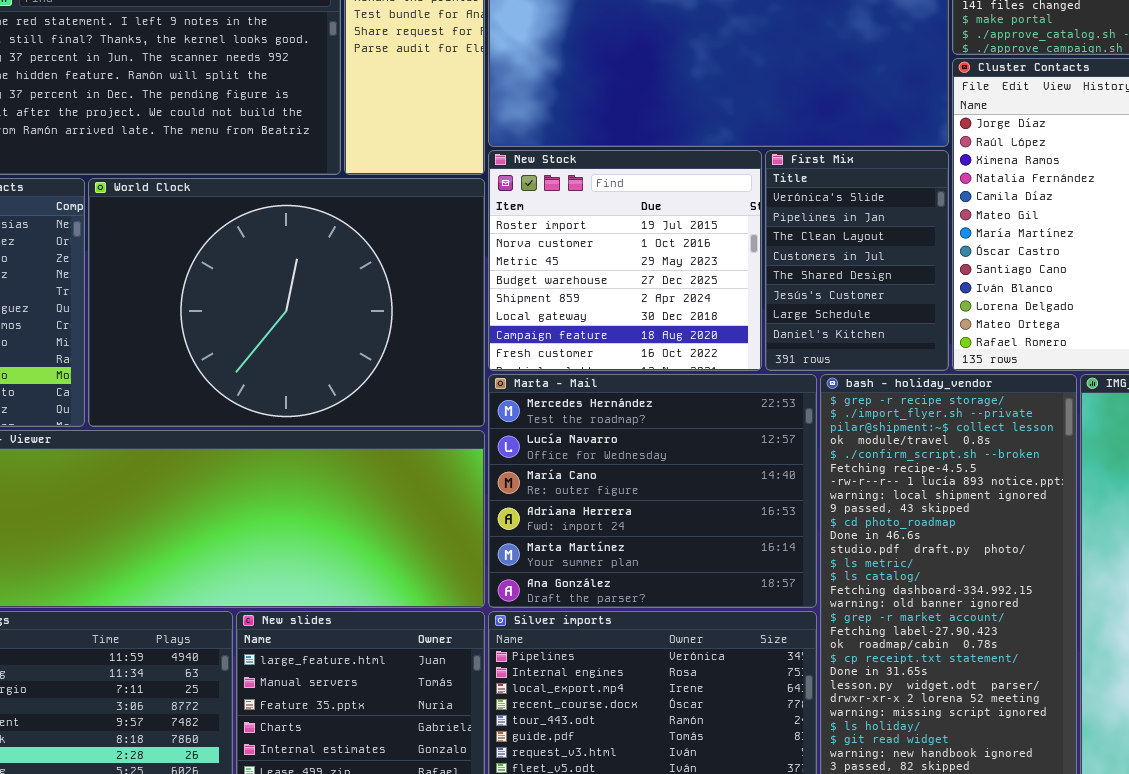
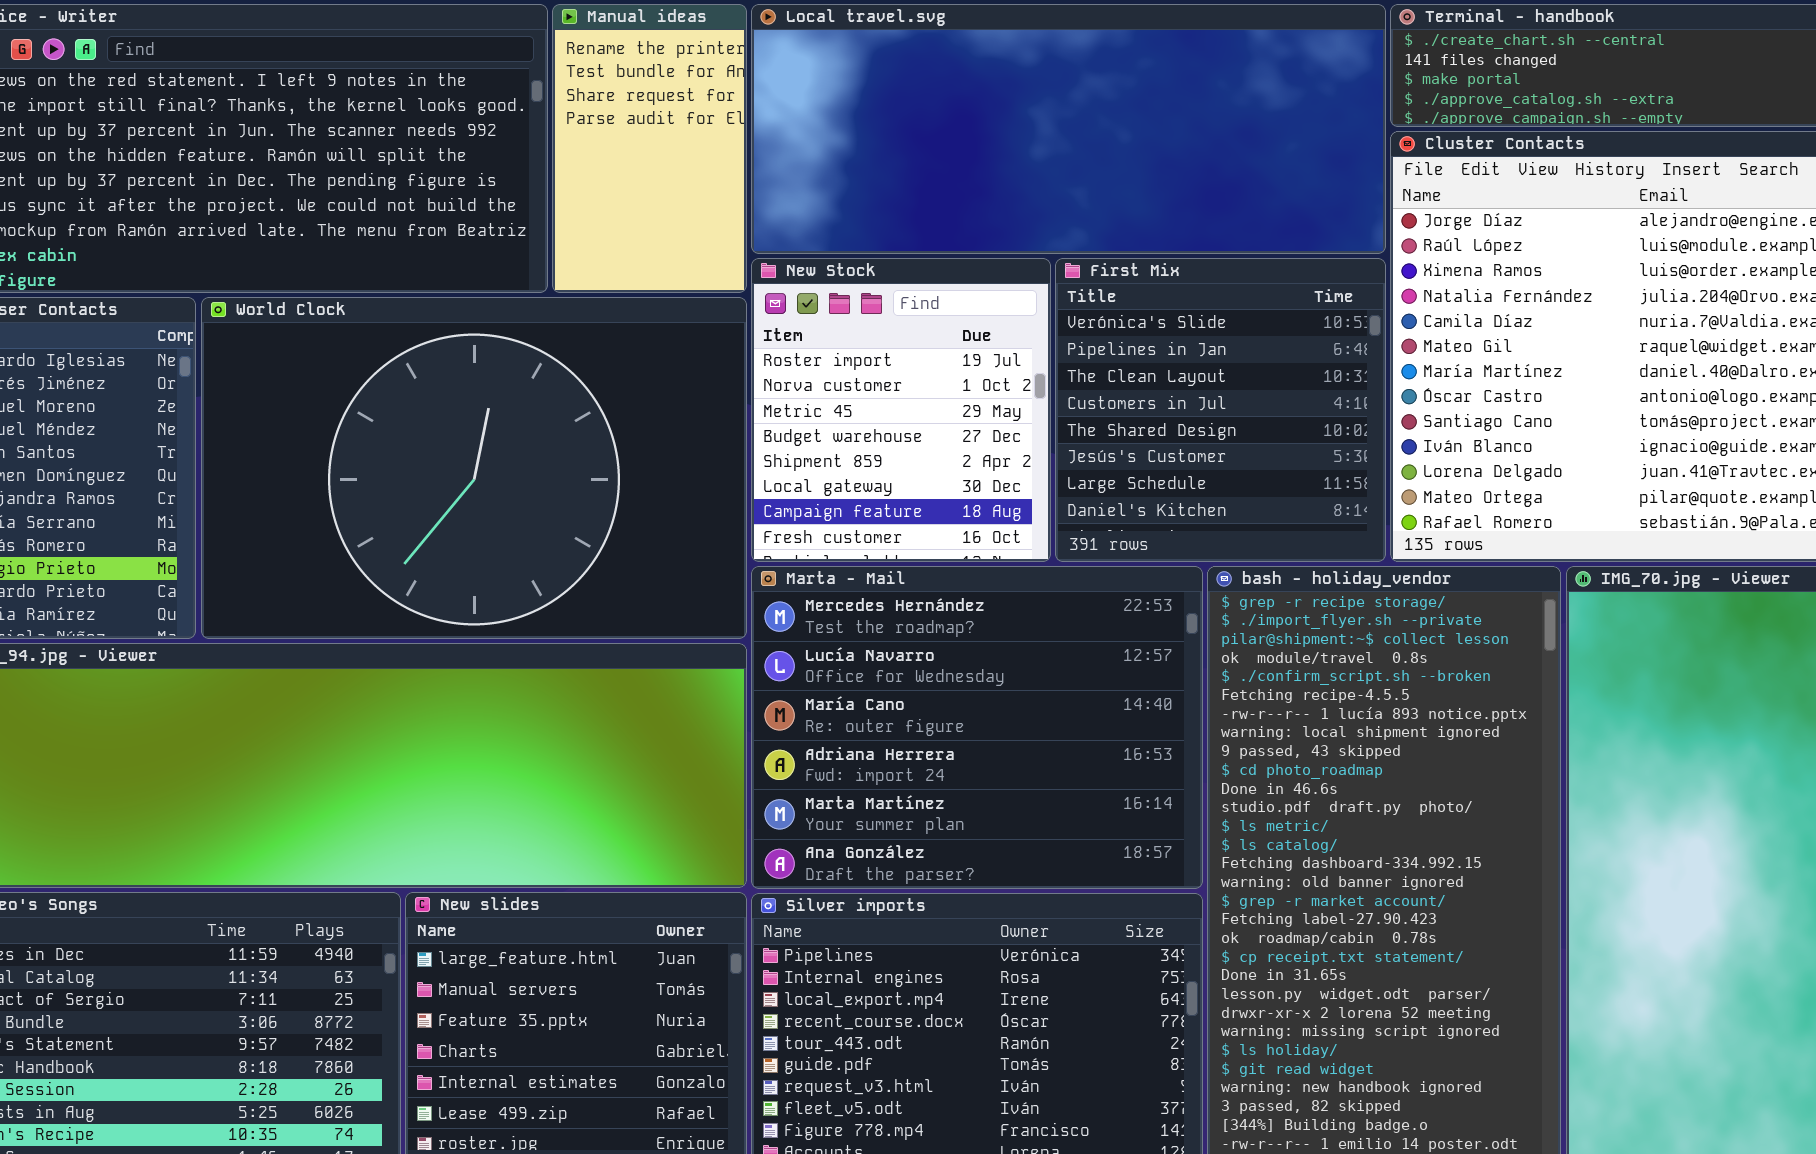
New Stock: [488,150,762,371] -> [751,258,1051,562], resized
First Mix: [765,150,949,371] -> [1055,258,1386,562], resized

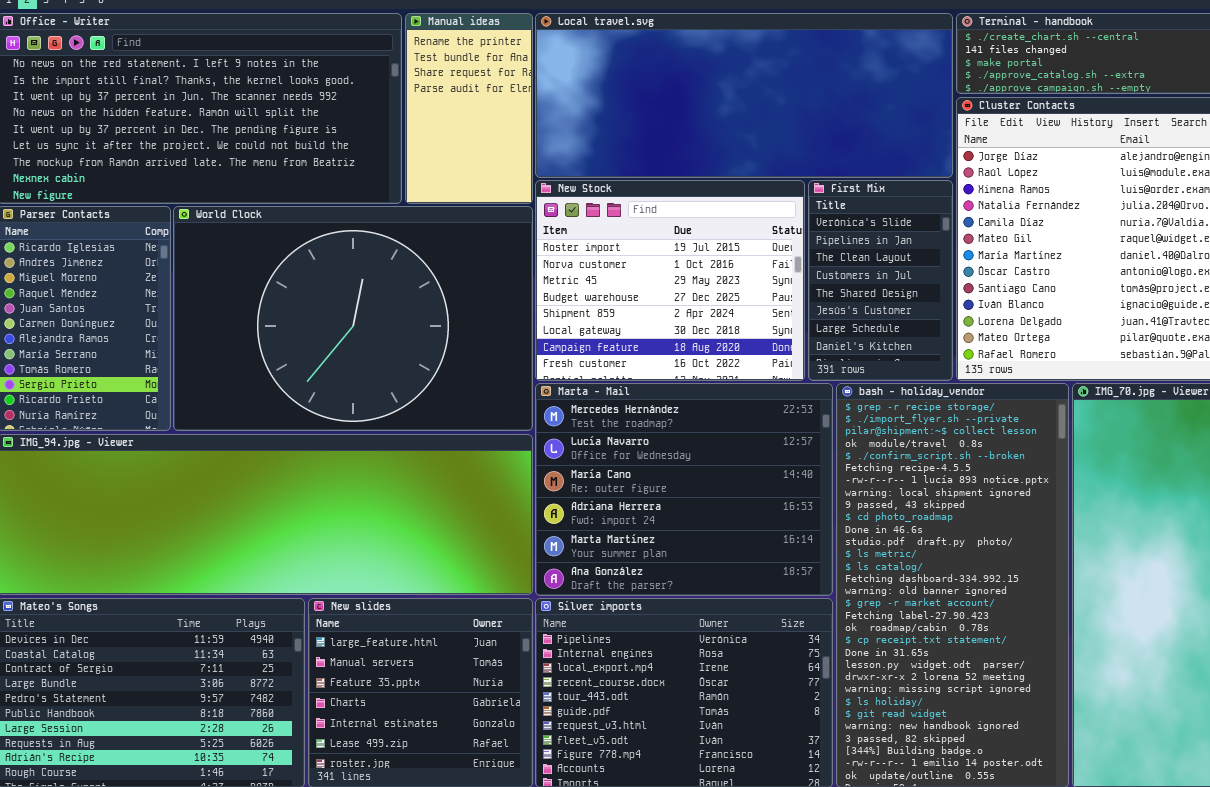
New Stock: [751,258,1051,562] -> [535,180,805,381], resized
First Mix: [1055,258,1386,562] -> [808,180,953,381], resized

